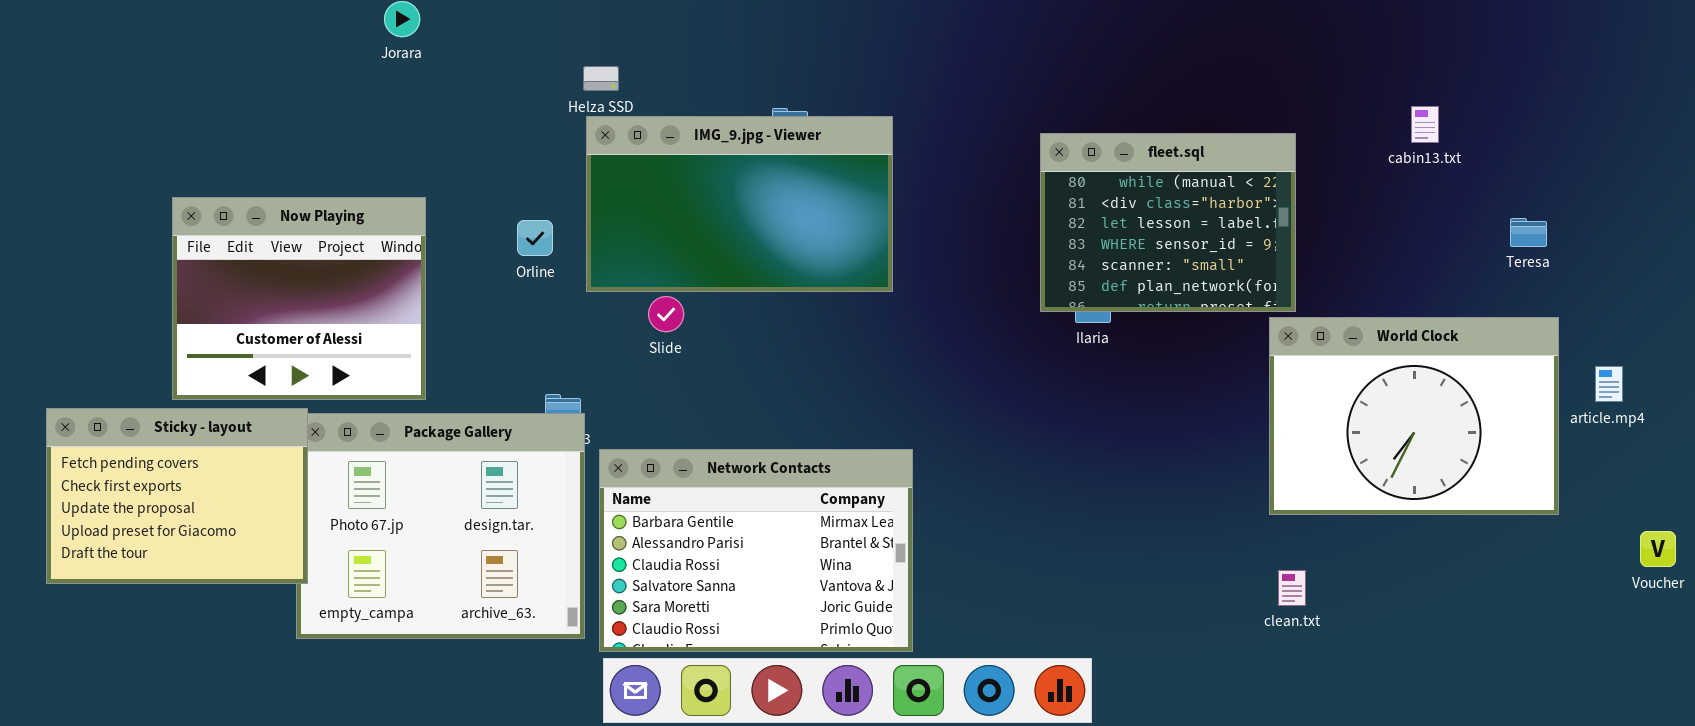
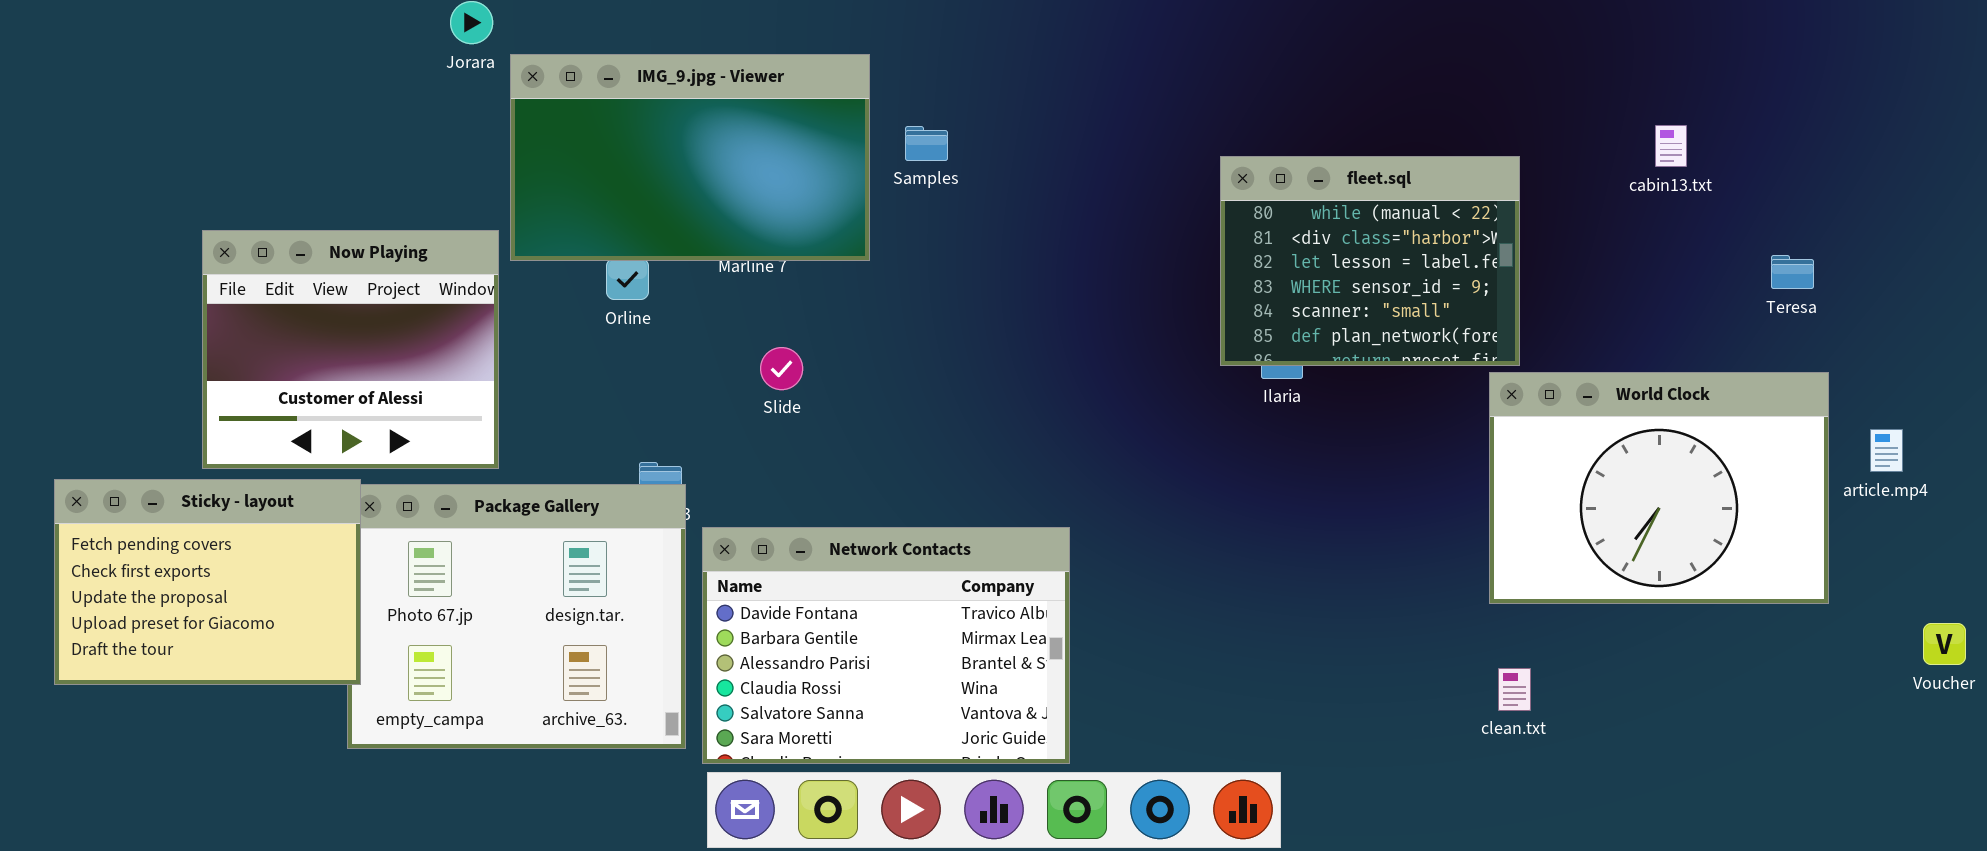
IMG_9.jpg - Viewer: [586,116,893,292] -> [510,54,870,261], moved
Network Contacts: [599,449,913,652] -> [702,527,1070,764], scrolled up 1 row

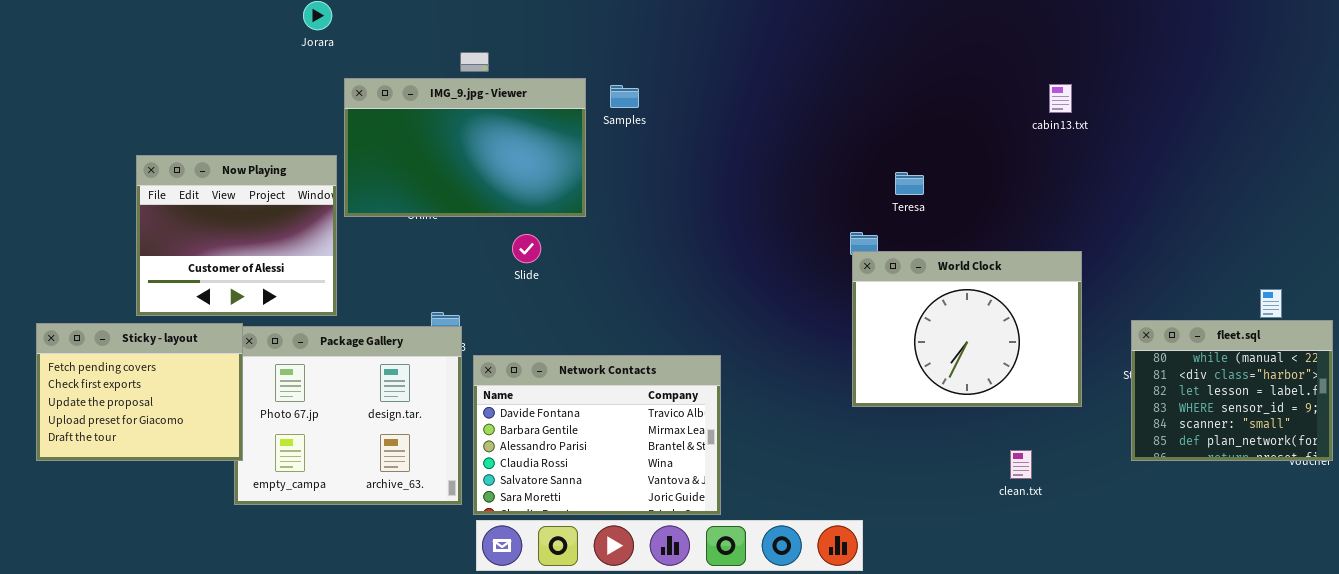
IMG_9.jpg - Viewer: [510,54,870,261] -> [344,78,586,217], moved
cabin13.txt: [1655,125,1687,167] -> [1049,84,1072,113], moved
fleet.sql: [1220,156,1520,366] -> [1131,320,1333,461], moved
Teresa: [1771,255,1814,289] -> [895,172,924,195], moved
World Clock: [1489,372,1829,604] -> [852,251,1082,407], moved

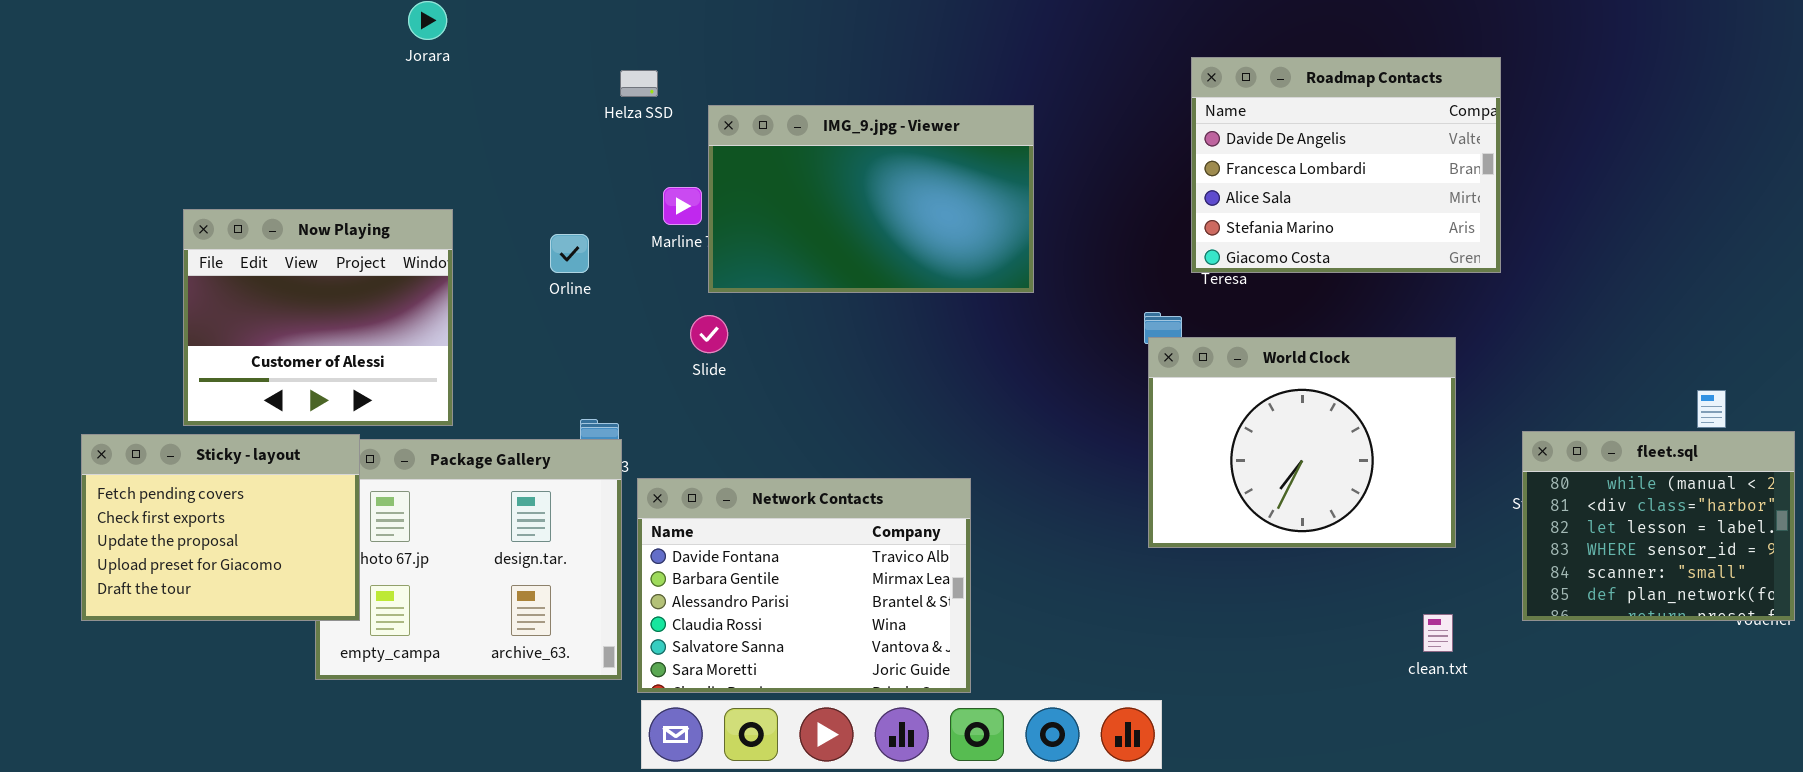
Roadmap Contacts: none -> [1191,57,1501,273], opened
IMG_9.jpg - Viewer: [344,78,586,217] -> [708,105,1034,293], moved
Sticky - layout: [36,323,243,461] -> [81,434,360,621], moved
clean.txt: [1010,450,1032,479] -> [1423,614,1453,652], moved

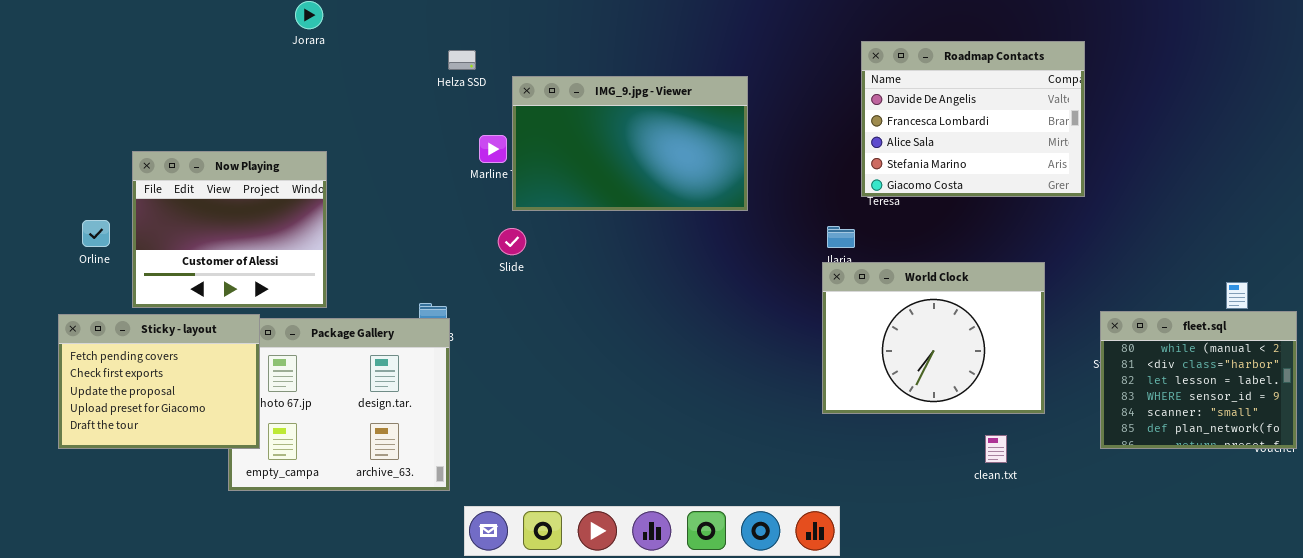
Orline: [550,234,589,273] -> [82,220,110,247], moved
World Clock: [1148,337,1456,548] -> [822,262,1045,414], moved
Network Contacts: [637,478,971,693] -> none, closed
clean.txt: [1423,614,1453,652] -> [985,435,1007,463], moved

